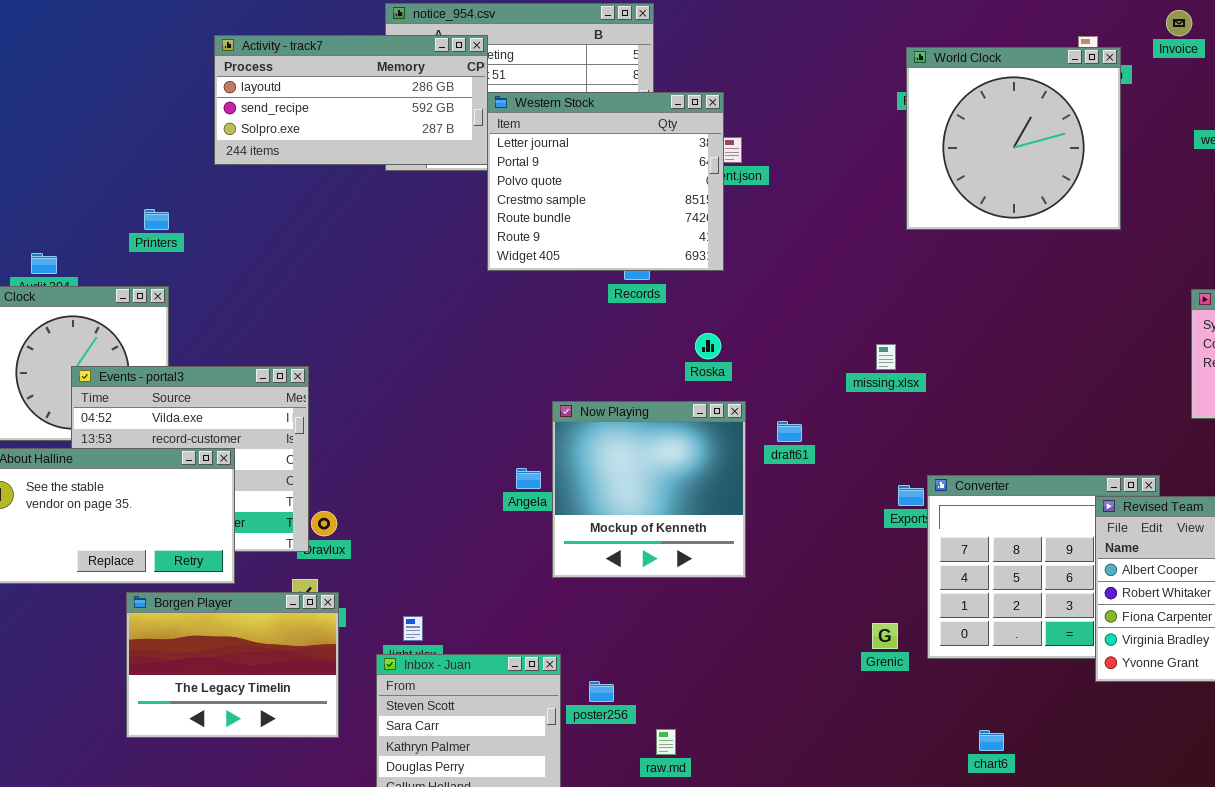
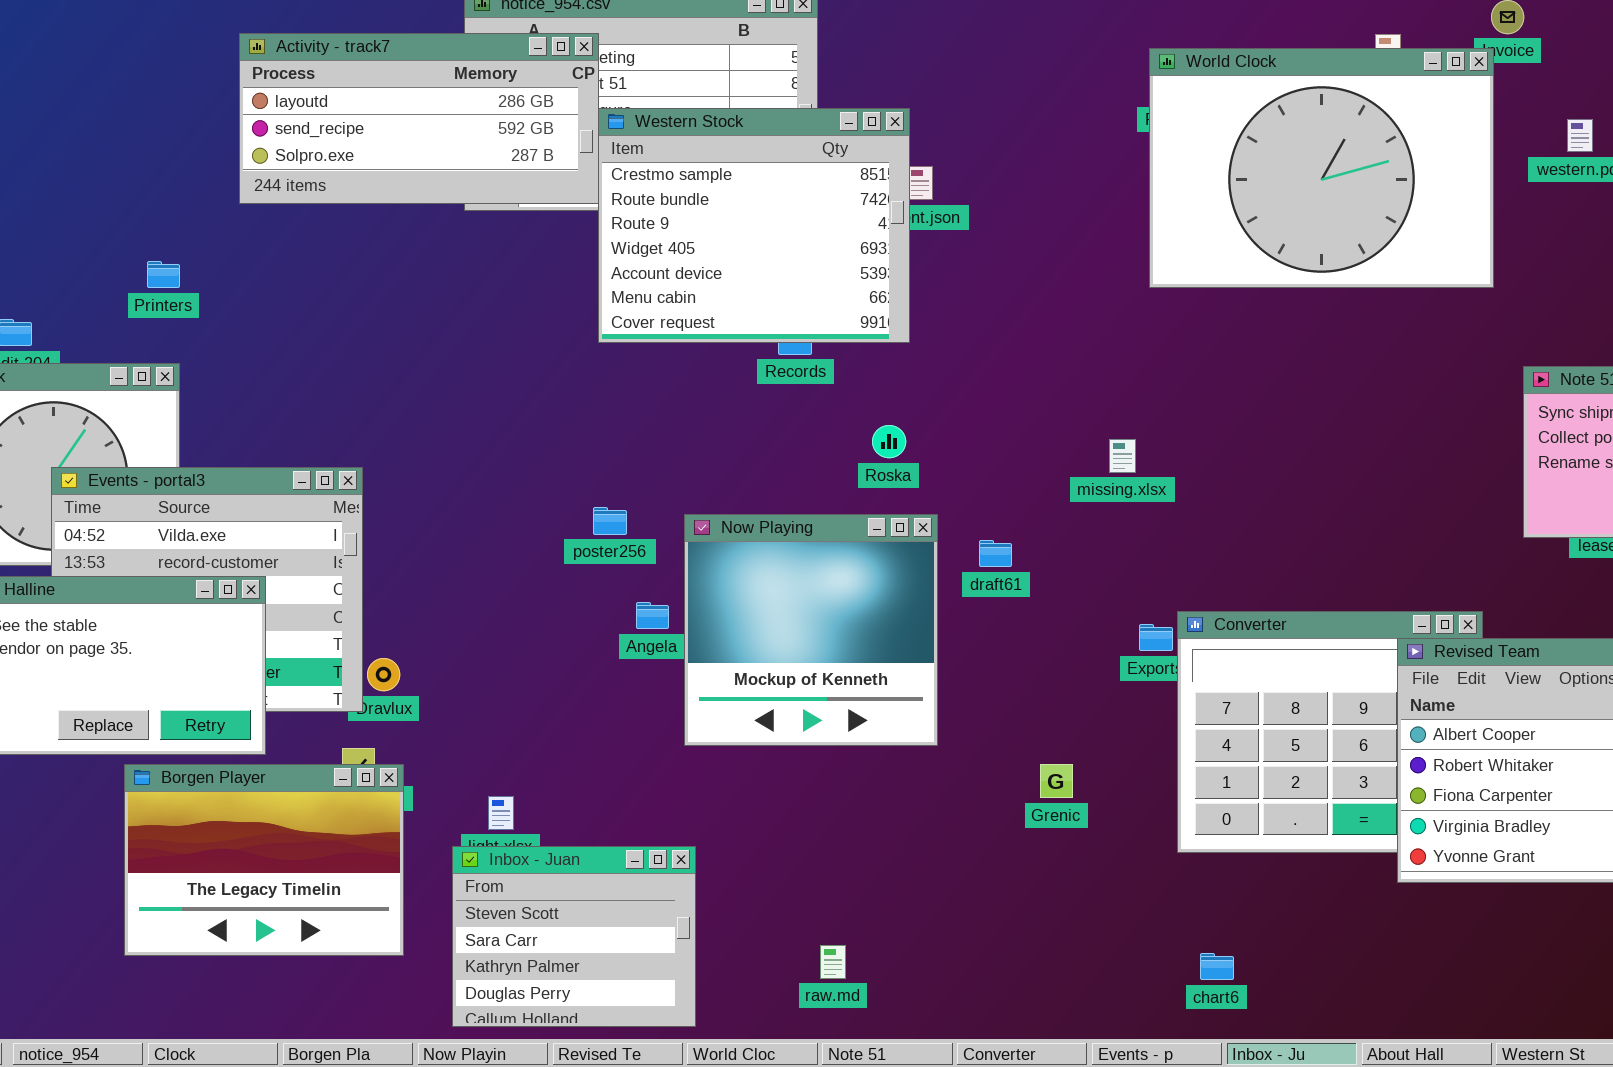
World Clock: [906,47,1121,230] -> [1149,48,1494,288], resized
Western Stock: [487,92,724,271] -> [598,108,910,343], scrolled down 3 rows
Grenic: [872,623,898,649] -> [1040,764,1073,798], moved
poster256: [589,681,614,702] -> [593,507,627,535], moved
chart6: [979,730,1004,751] -> [1200,953,1234,980], moved

